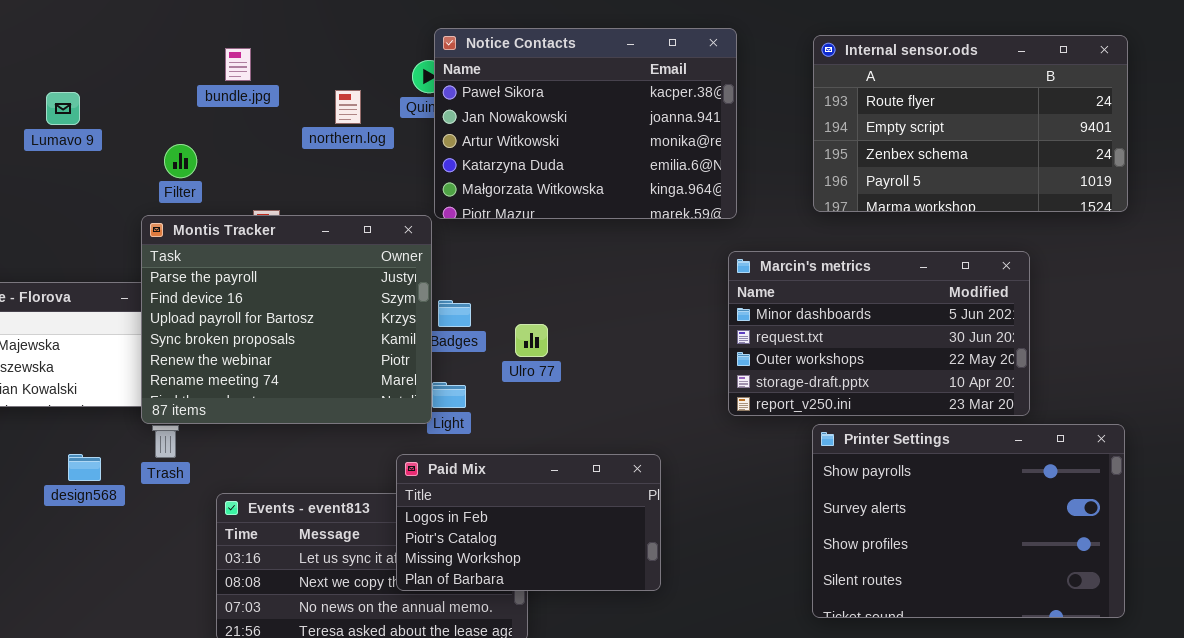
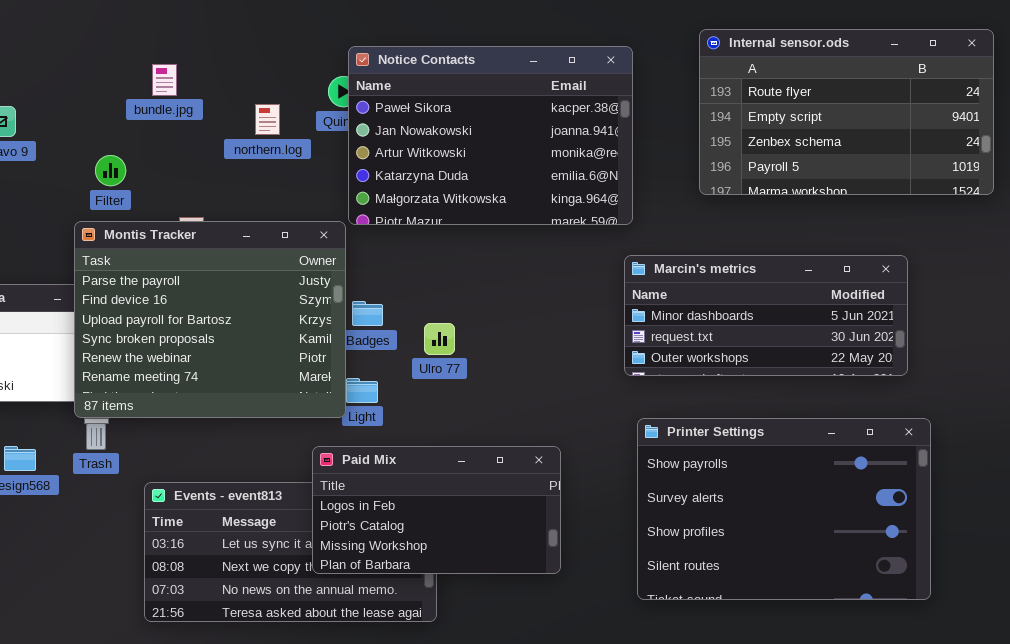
Internal sensor.ods: [813,35,1128,212] -> [699,29,994,195], moved
Marcin's metrics: [728,251,1030,416] -> [624,255,908,376], resized
Printer Settings: [812,424,1125,618] -> [637,418,931,600], moved

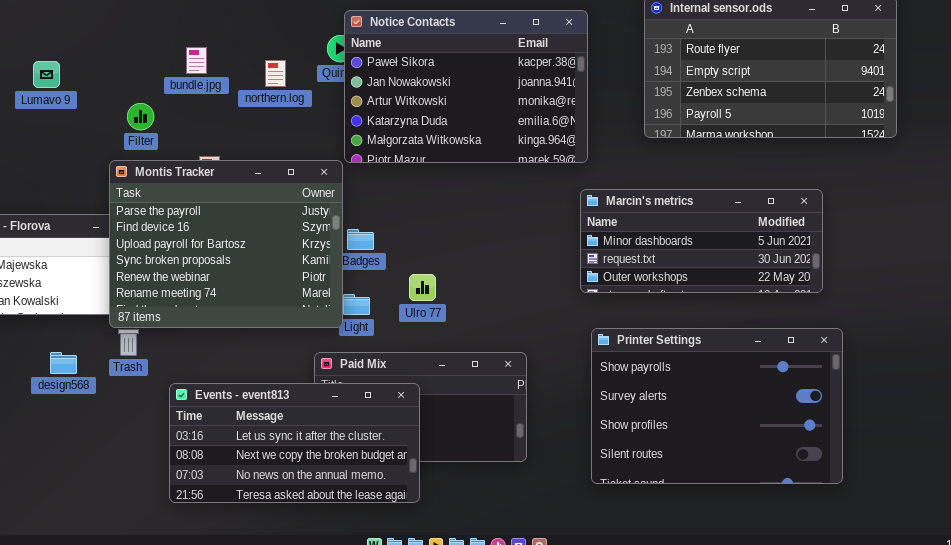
bundle.jpg: [152,64,177,96] -> [186,47,207,74], moved
Ulro 77: [424,323,455,355] -> [409,274,436,301], moved
Events - event813: [144,482,437,622] -> [169,383,420,503], raised

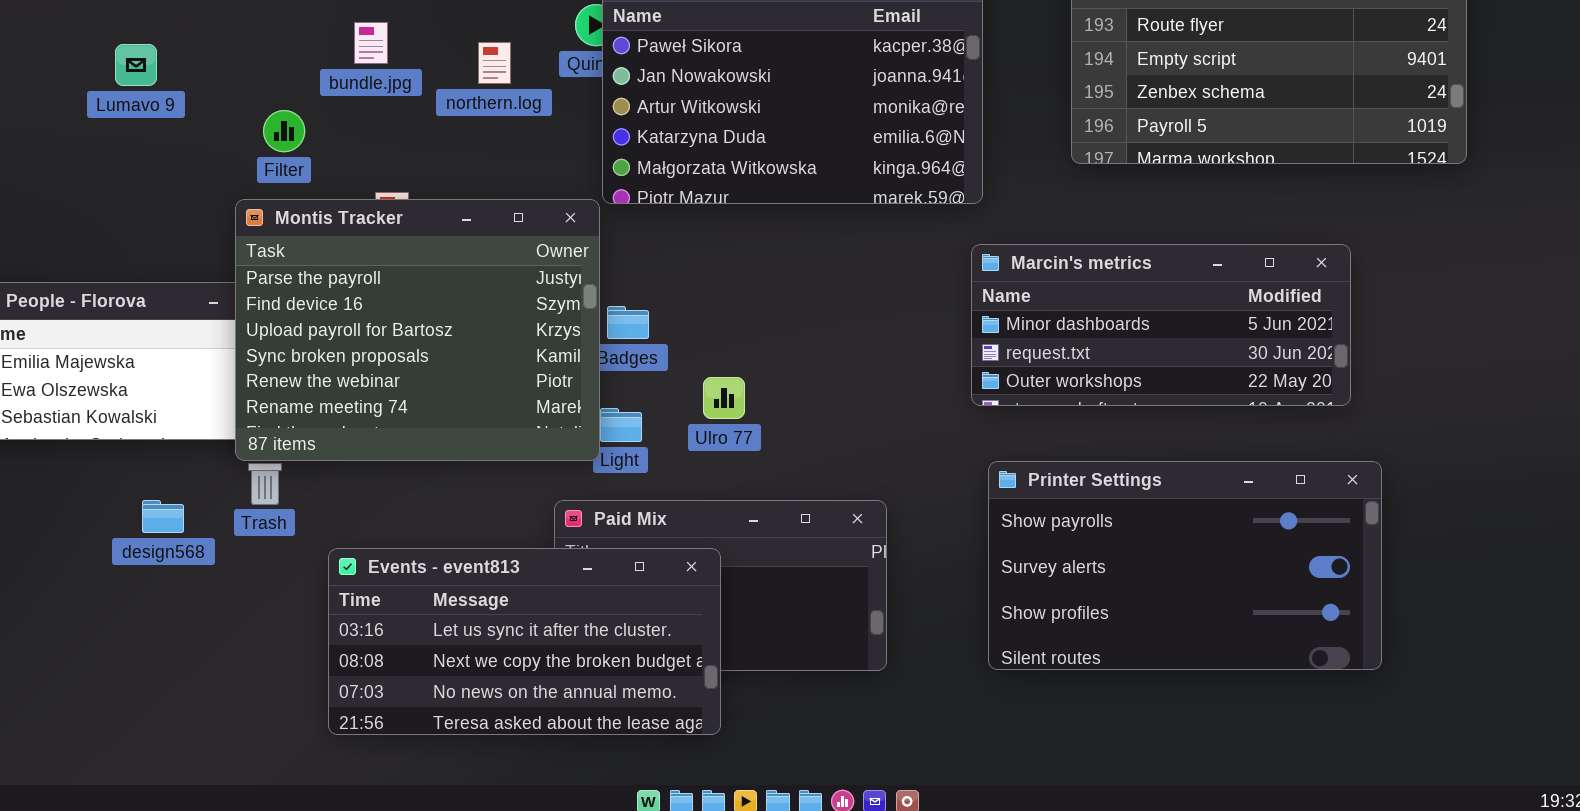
Printer Settings: [591,328,843,484] -> [988,461,1382,670], resized

